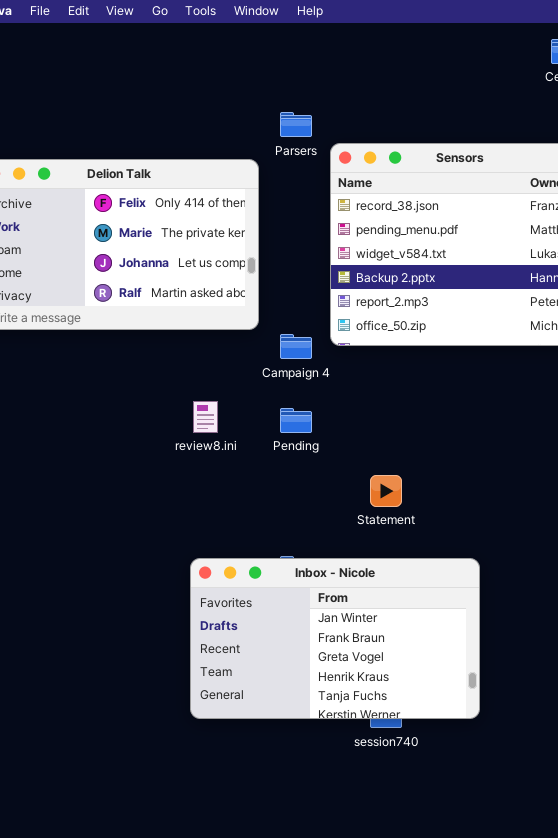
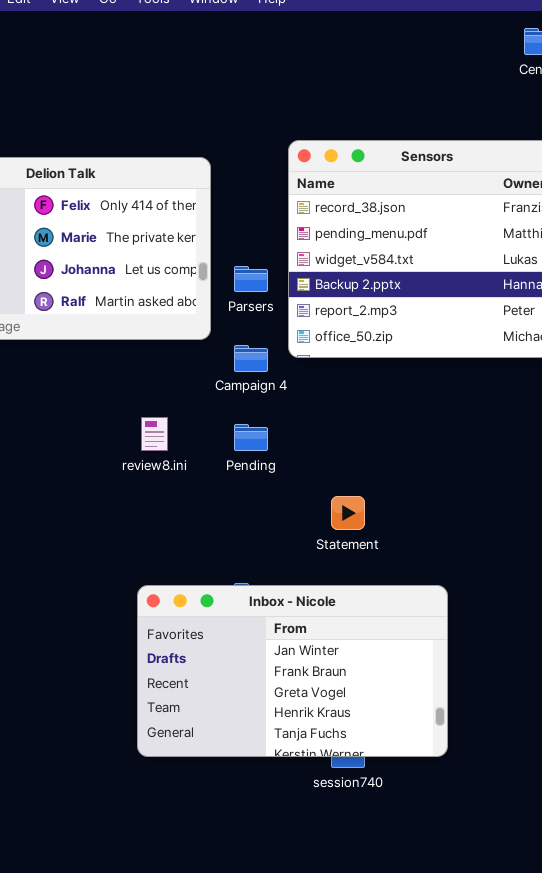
Parsers: [280,112,312,137] -> [234,266,268,292], moved

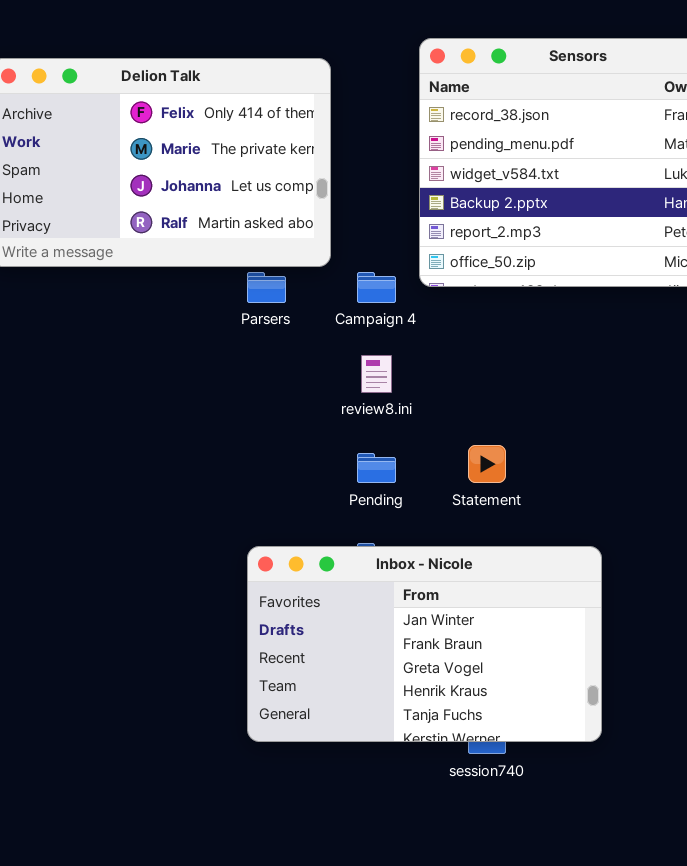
Parsers: [234,266,268,292] -> [247,272,286,303], moved
review8.ini: [141,417,168,451] -> [361,355,392,393], moved
Pending: [234,424,268,451] -> [357,453,396,483], moved

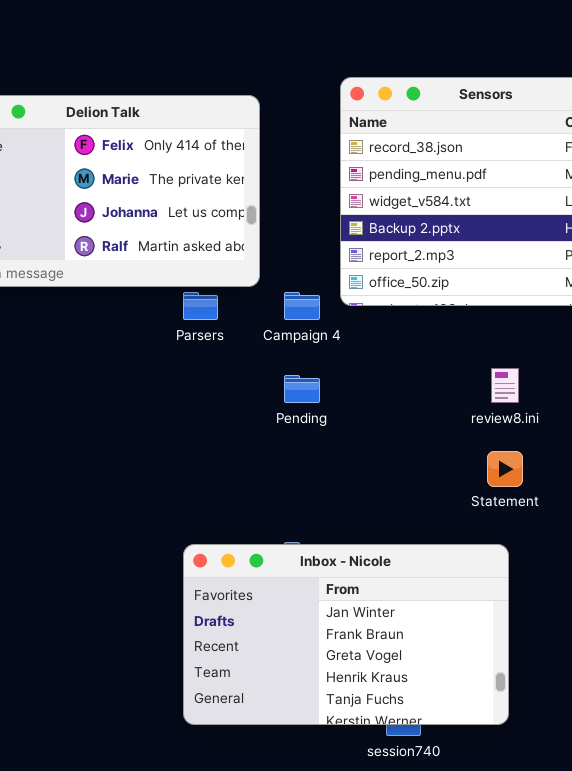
review8.ini: [361,355,392,393] -> [491,368,519,403], moved
Statement: [468,445,506,483] -> [487,451,523,487], moved
Pending: [357,453,396,483] -> [284,375,320,403], moved

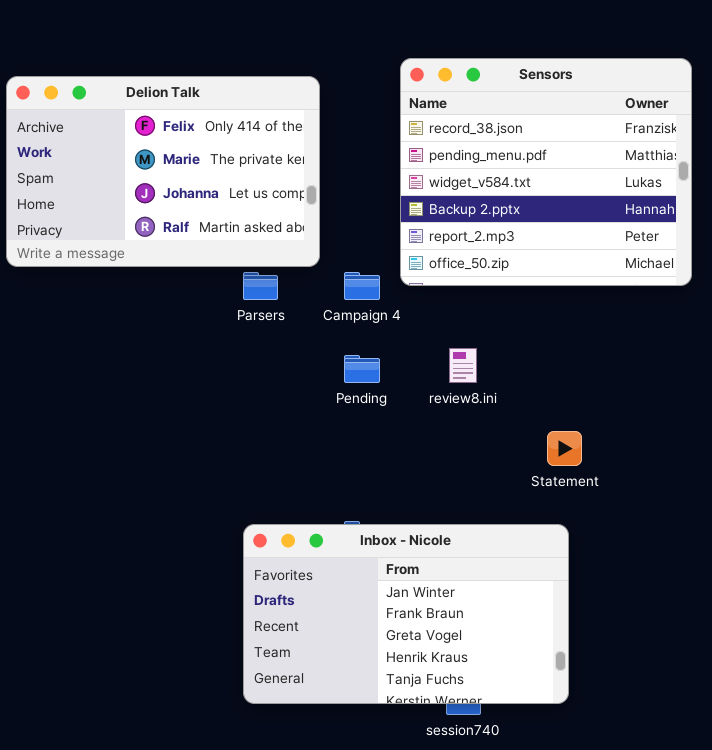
review8.ini: [491,368,519,403] -> [449,348,477,383], moved

